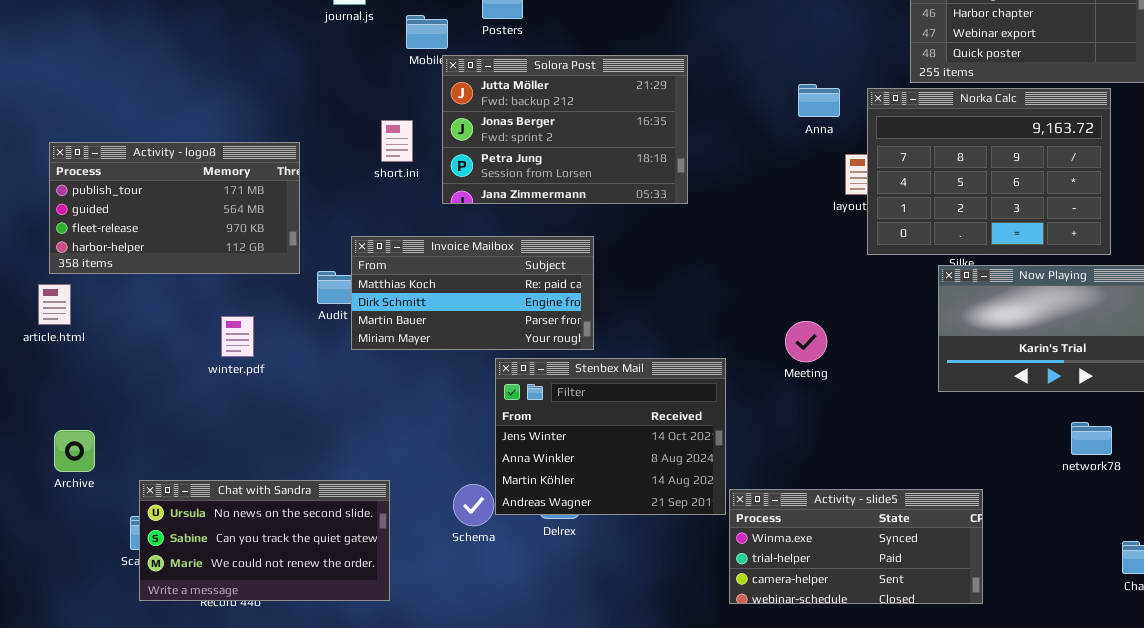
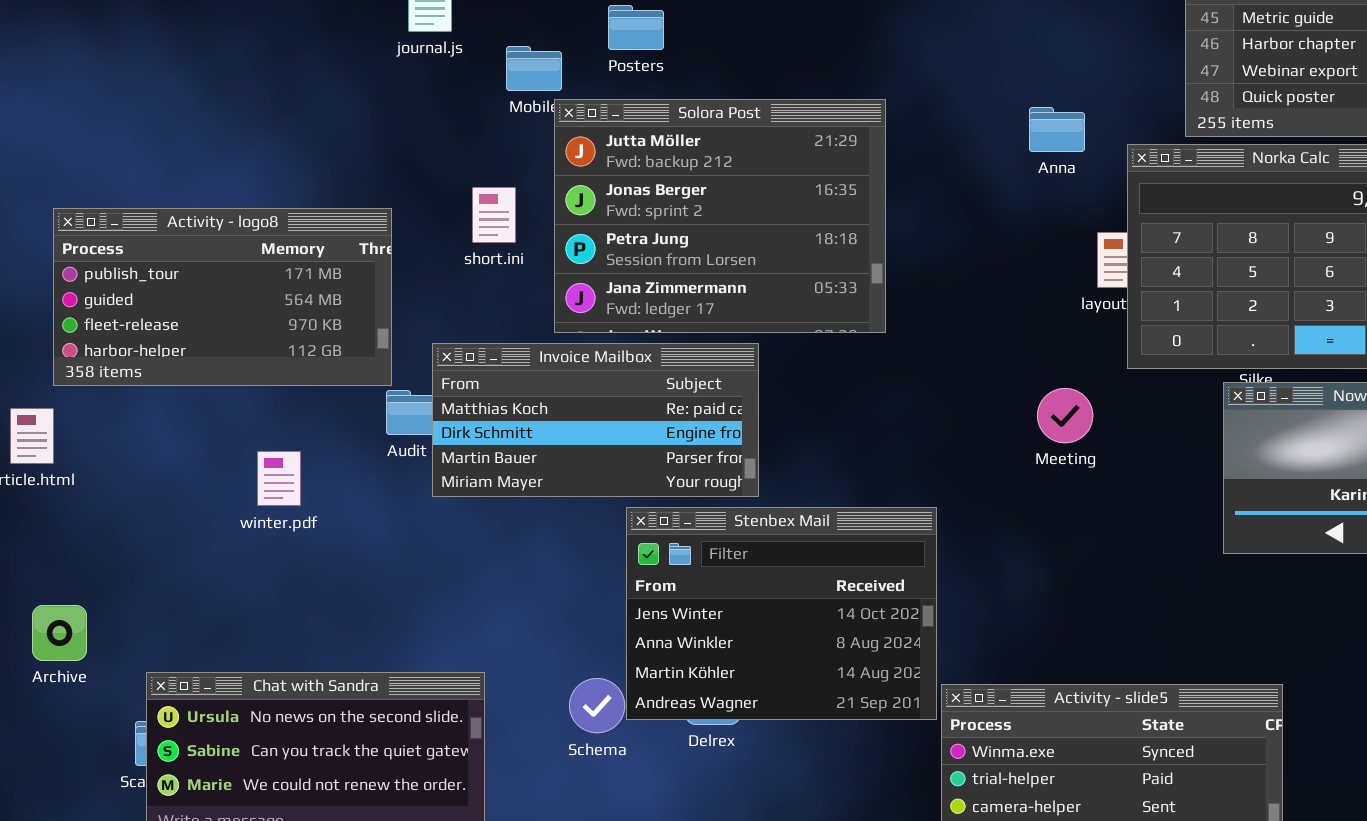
Solora Post: [442,55,688,204] -> [554,99,886,333], resized
Anna: [798,84,840,117] -> [1029,107,1085,152], moved
Activity - logo8: [49,142,300,274] -> [53,208,392,386], moved
Meeting: [785,321,827,362] -> [1037,388,1093,443], moved

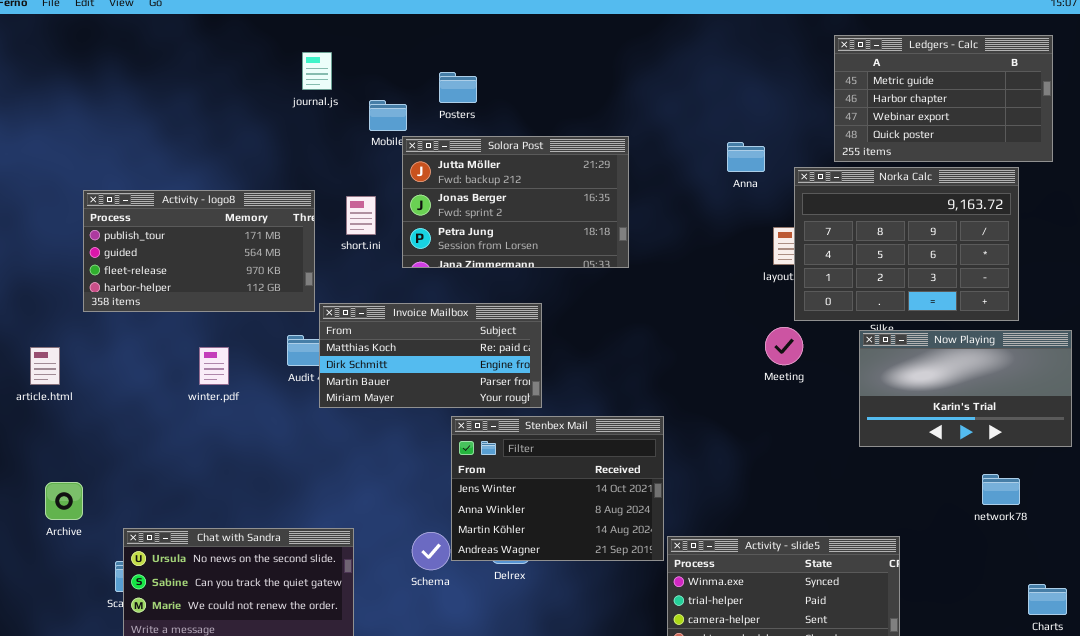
Solora Post: [554,99,886,333] -> [402,136,629,268], resized
Activity - logo8: [53,208,392,386] -> [83,190,315,312], moved
Meeting: [1037,388,1093,443] -> [765,327,803,365], moved
winter.pdf: [257,451,301,506] -> [199,347,229,385], moved

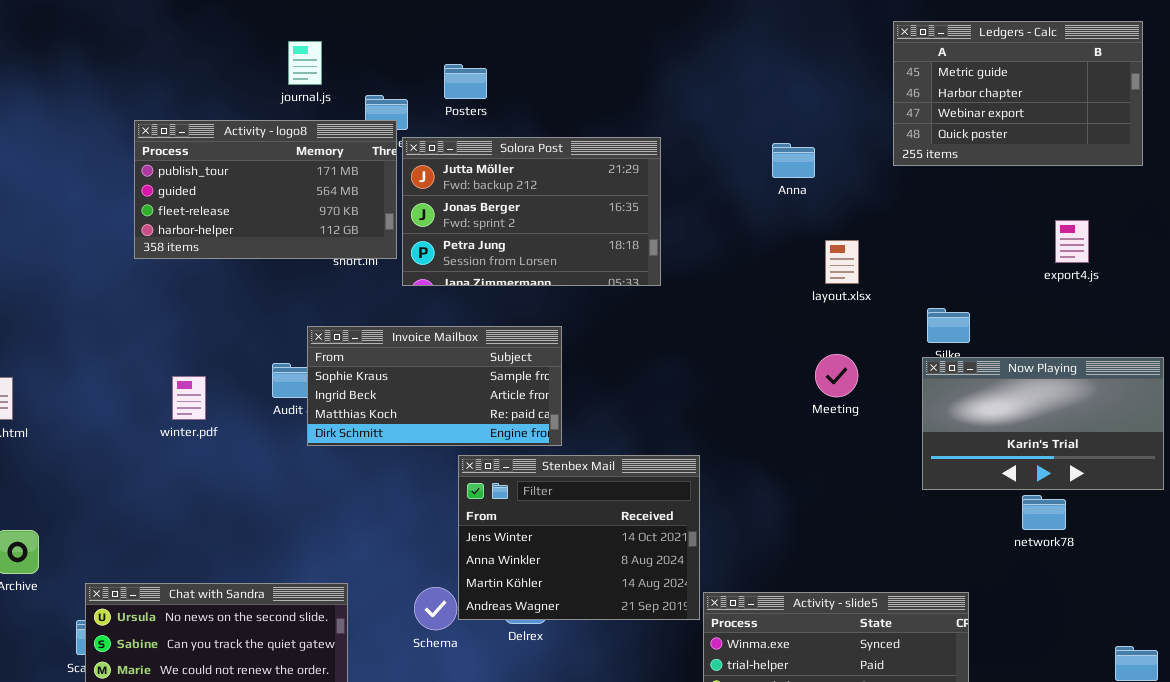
Norka Calc: [794,167,1019,321] -> none, closed
Activity - logo8: [83,190,315,312] -> [134,120,397,259], moved
Invoice Mailbox: [319,303,542,408] -> [307,326,562,446], scrolled up 2 rows
network78: [982,474,1020,505] -> [1022,495,1066,530], moved

